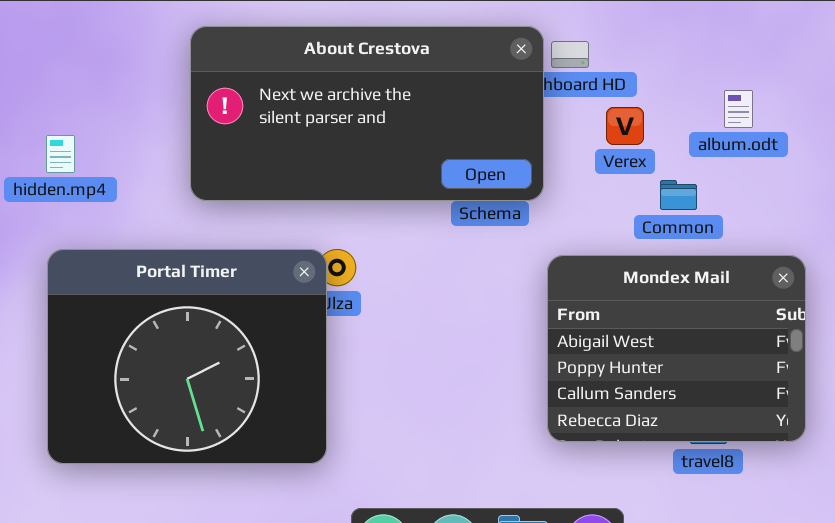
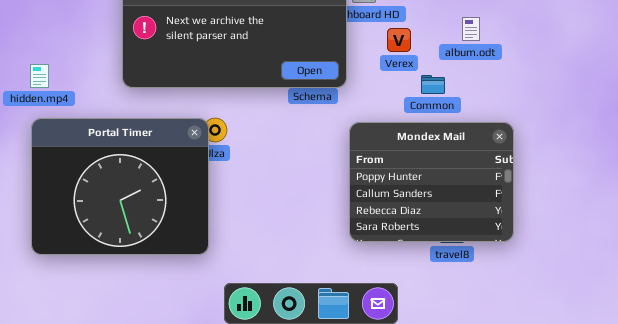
hidden.mp4: [46,135,75,173] -> [30,64,49,88], moved
Mondex Mail: [547,255,806,442] -> [349,122,514,242], scrolled down 1 row

